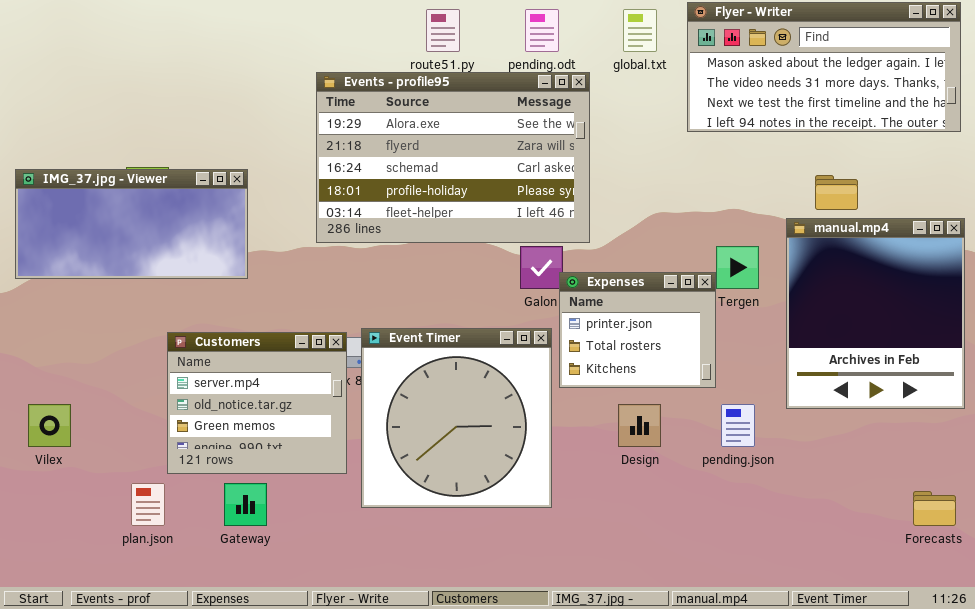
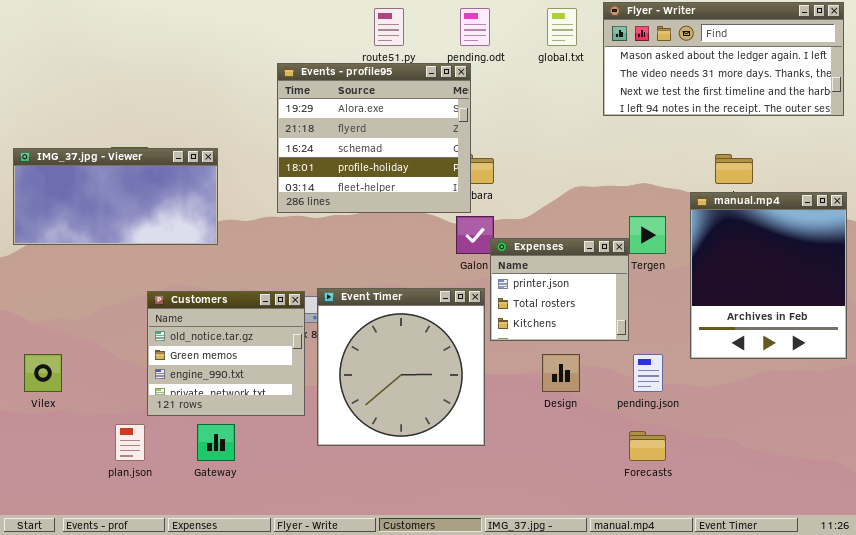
Events - profile95: [316,72,590,243] -> [277,63,471,213], resized
Customers: [167,332,347,474] -> [147,291,305,416], scrolled down 1 row
Forecasts: [913,491,956,526] -> [629,431,666,461], moved

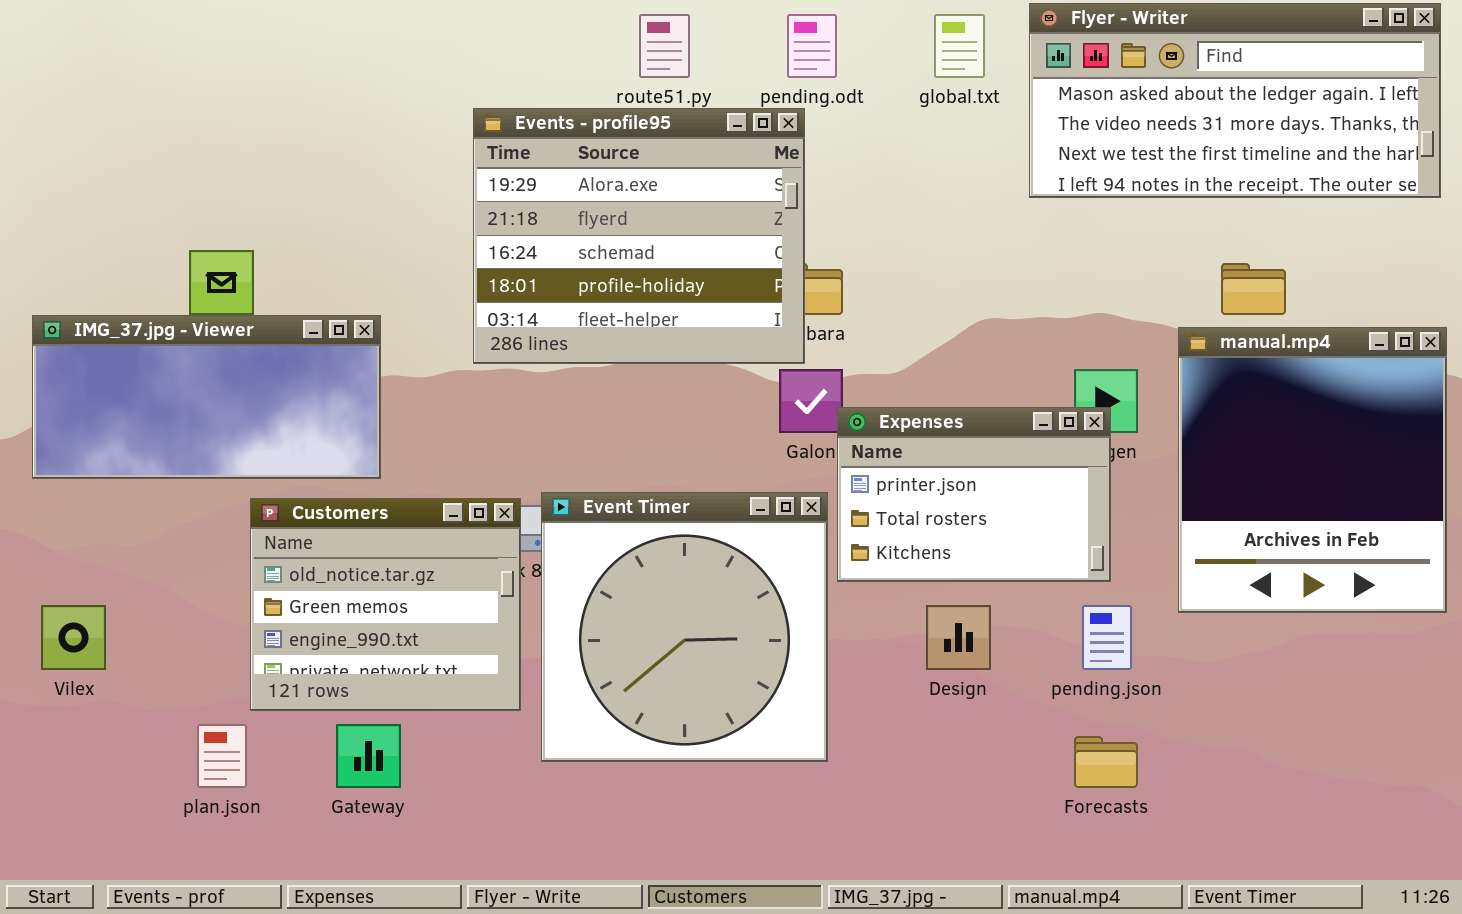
IMG_37.jpg - Viewer: [13,148,218,245] -> [32,315,381,479], moved
Expenses: [490,238,629,341] -> [837,407,1111,582], resized

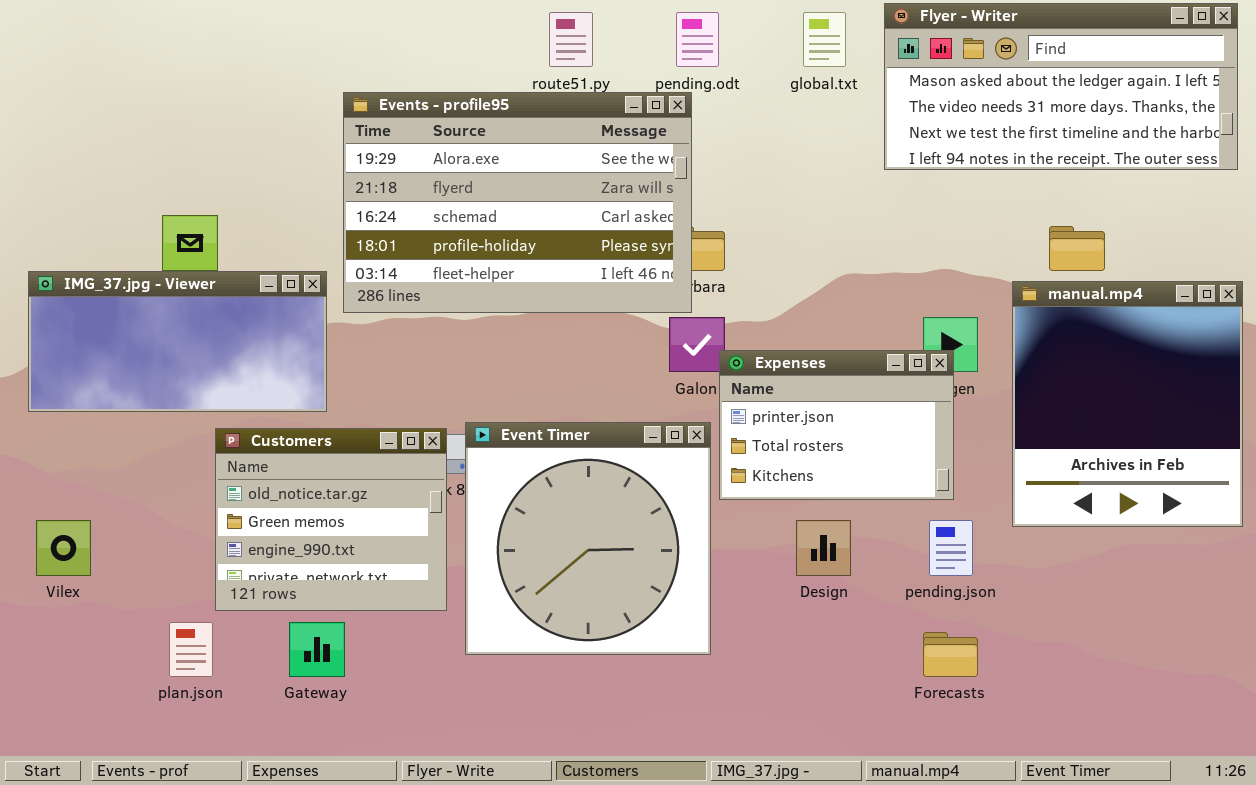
Events - profile95: [473,108,805,364] -> [343,92,692,313], resized

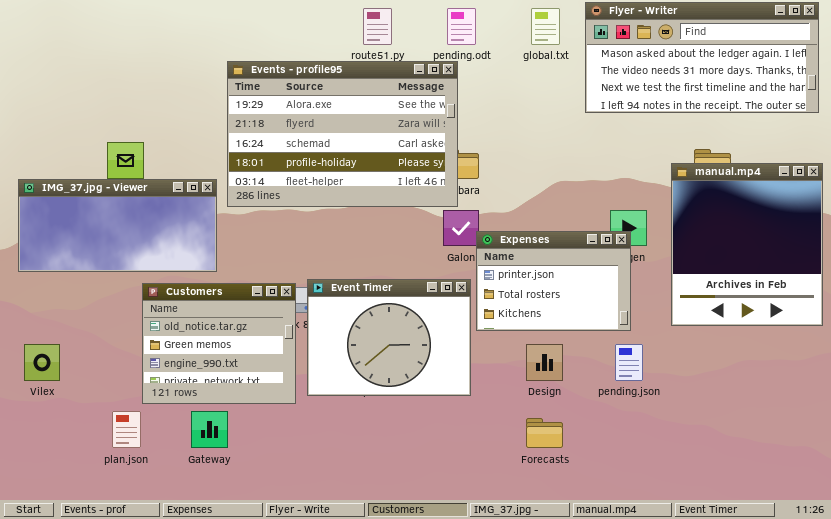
manual.mp4: [1012,281,1243,527] -> [671,163,823,326], moved
Event Timer: [465,422,711,655] -> [307,279,471,396], resized
Forecasts: [923,632,978,677] -> [526,418,563,448], moved

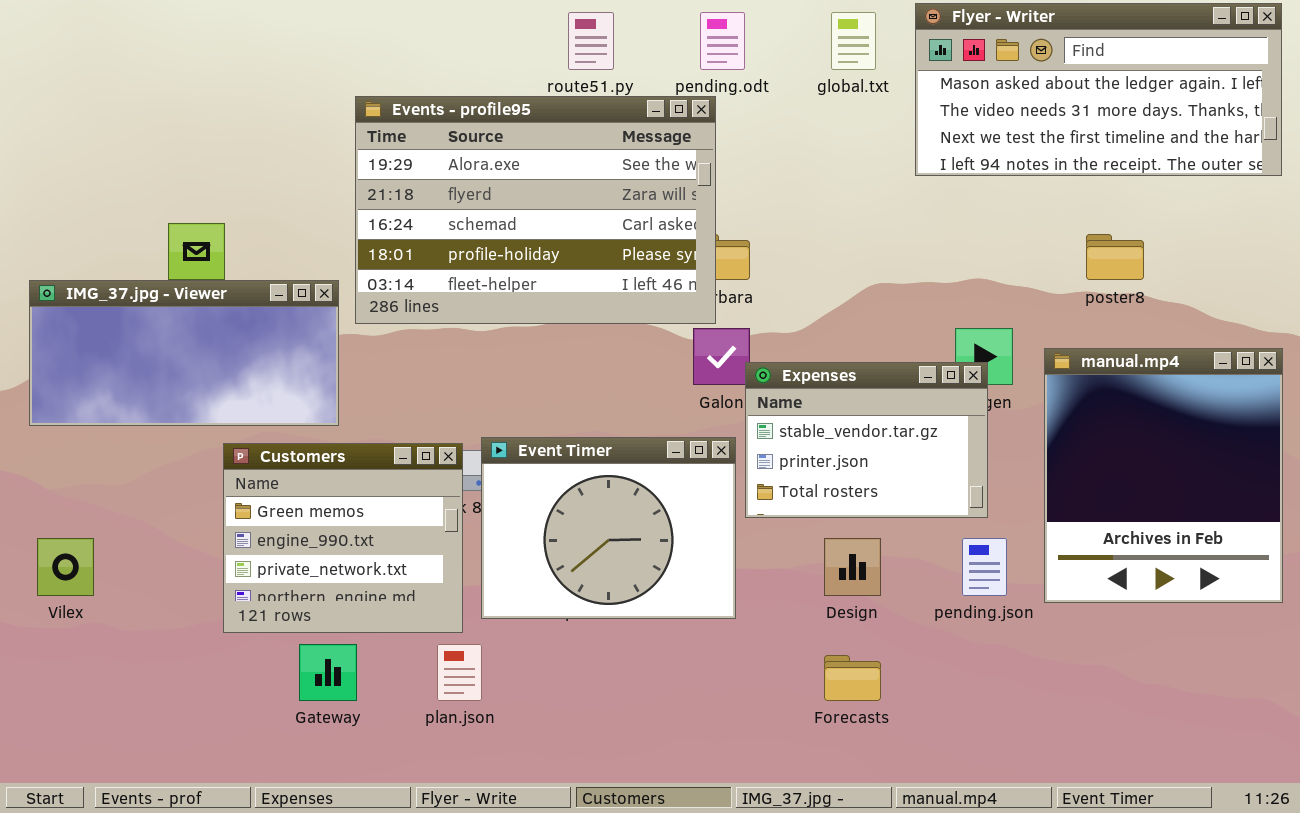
manual.mp4: [671,163,823,326] -> [1044,348,1283,603], moved
Expenses: [476,231,631,331] -> [745,362,988,518], scrolled up 1 row
Customers: [142,283,296,404] -> [223,443,463,633], scrolled down 1 row
plan.json: [112,411,141,448] -> [437,644,482,701], moved

